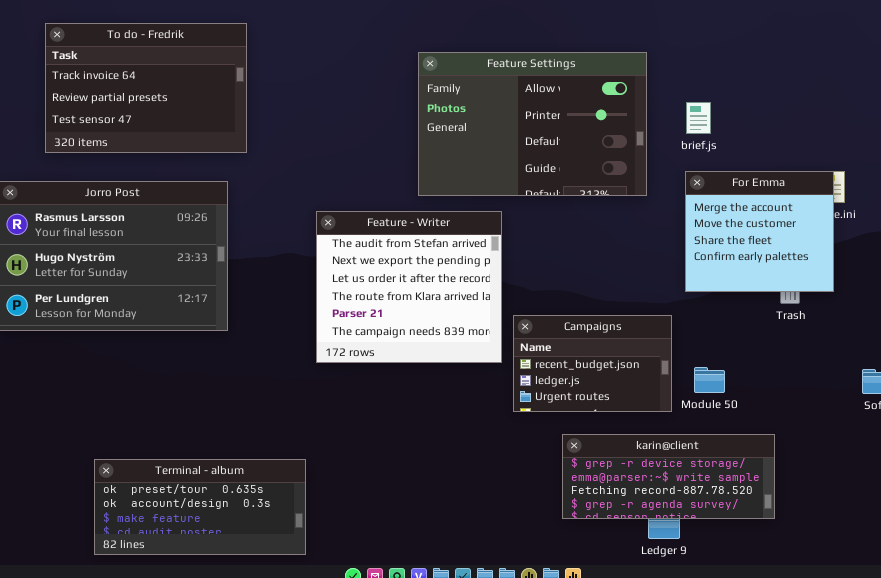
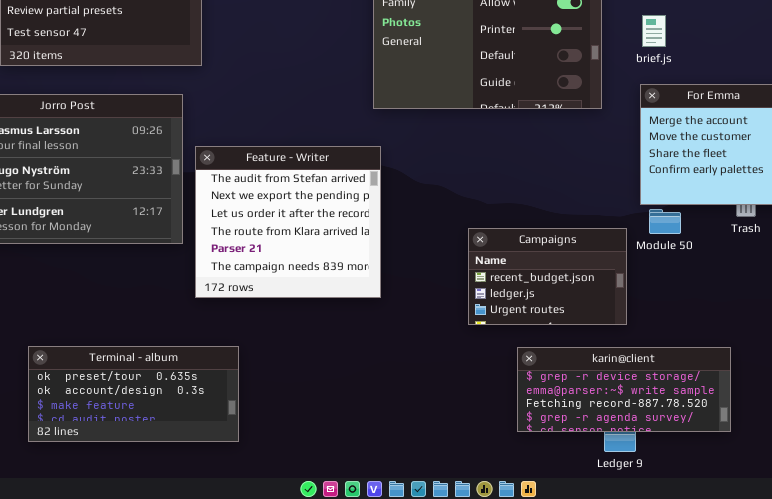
Feature - Writer: [316,211,502,363] -> [195,146,381,298], moved
Module 50: [694,367,725,393] -> [649,209,681,234], moved
Terminal - album: [94,459,306,555] -> [28,346,239,442], moved

